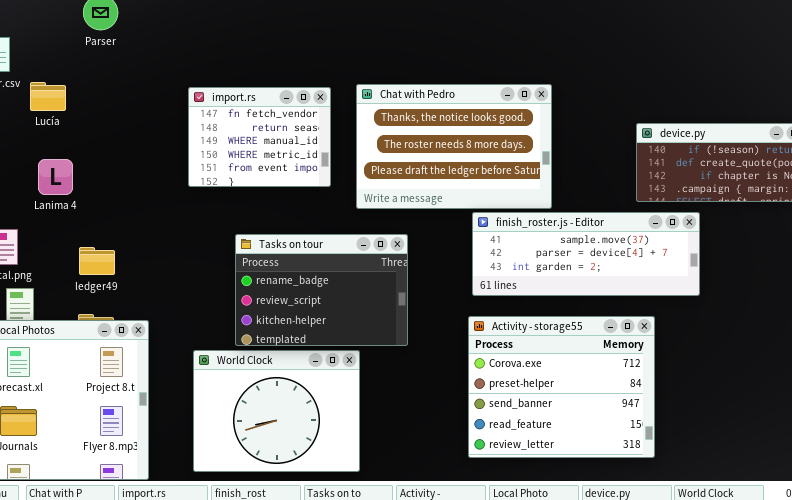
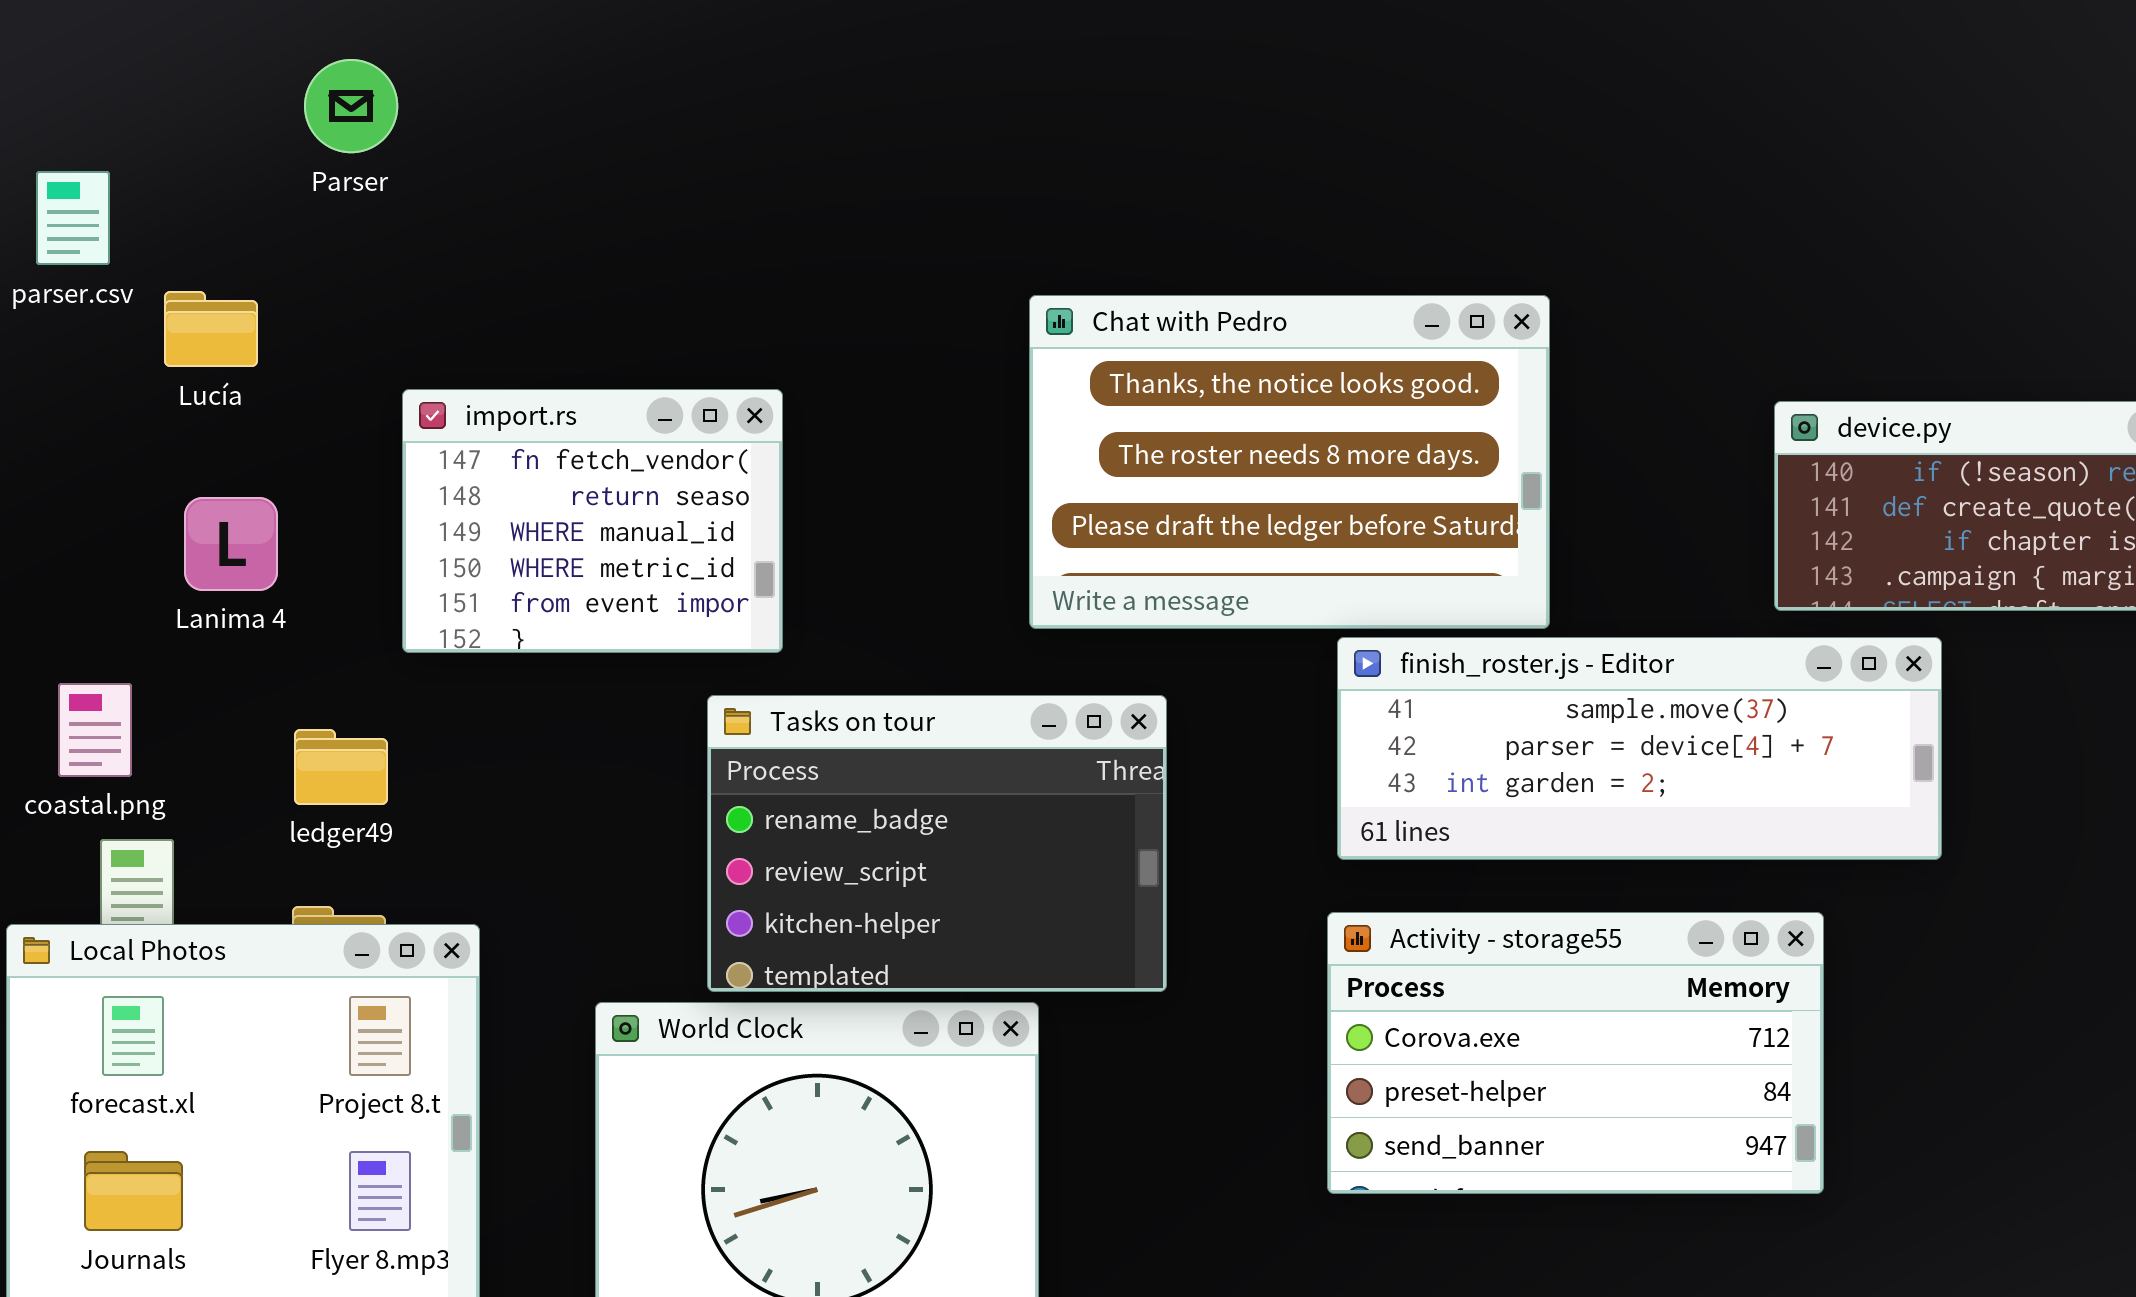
import.rs: [188,87,331,187] -> [402,389,783,653], moved
Activity - storage55: [468,316,655,458] -> [1327,912,1824,1194], resized

